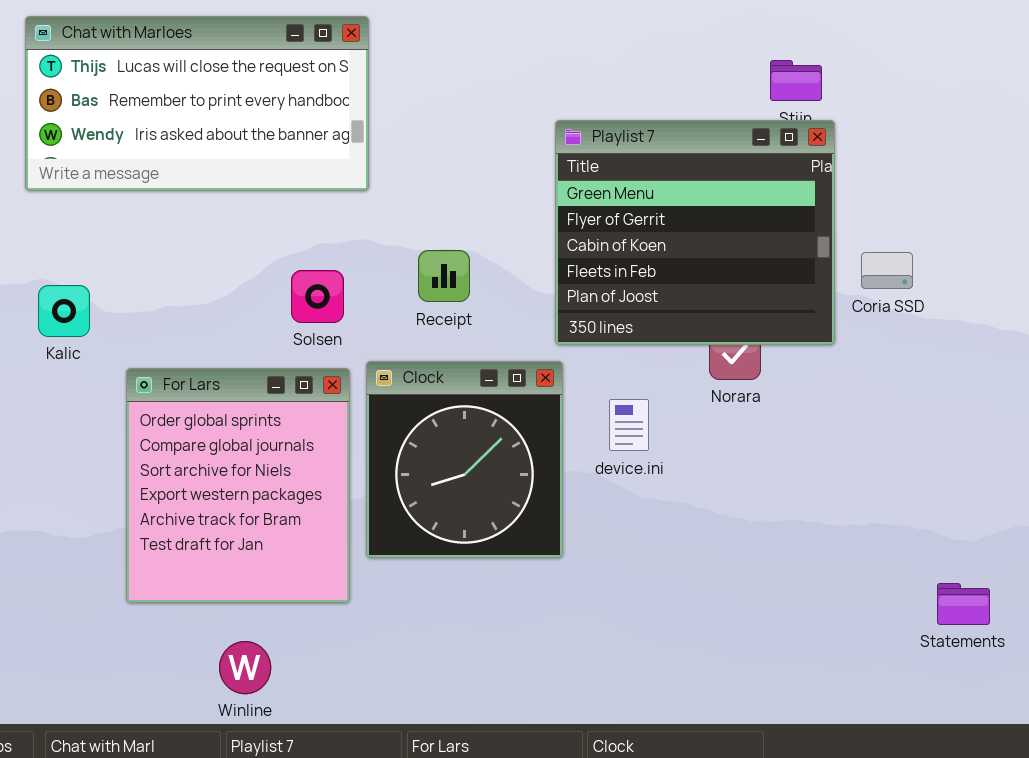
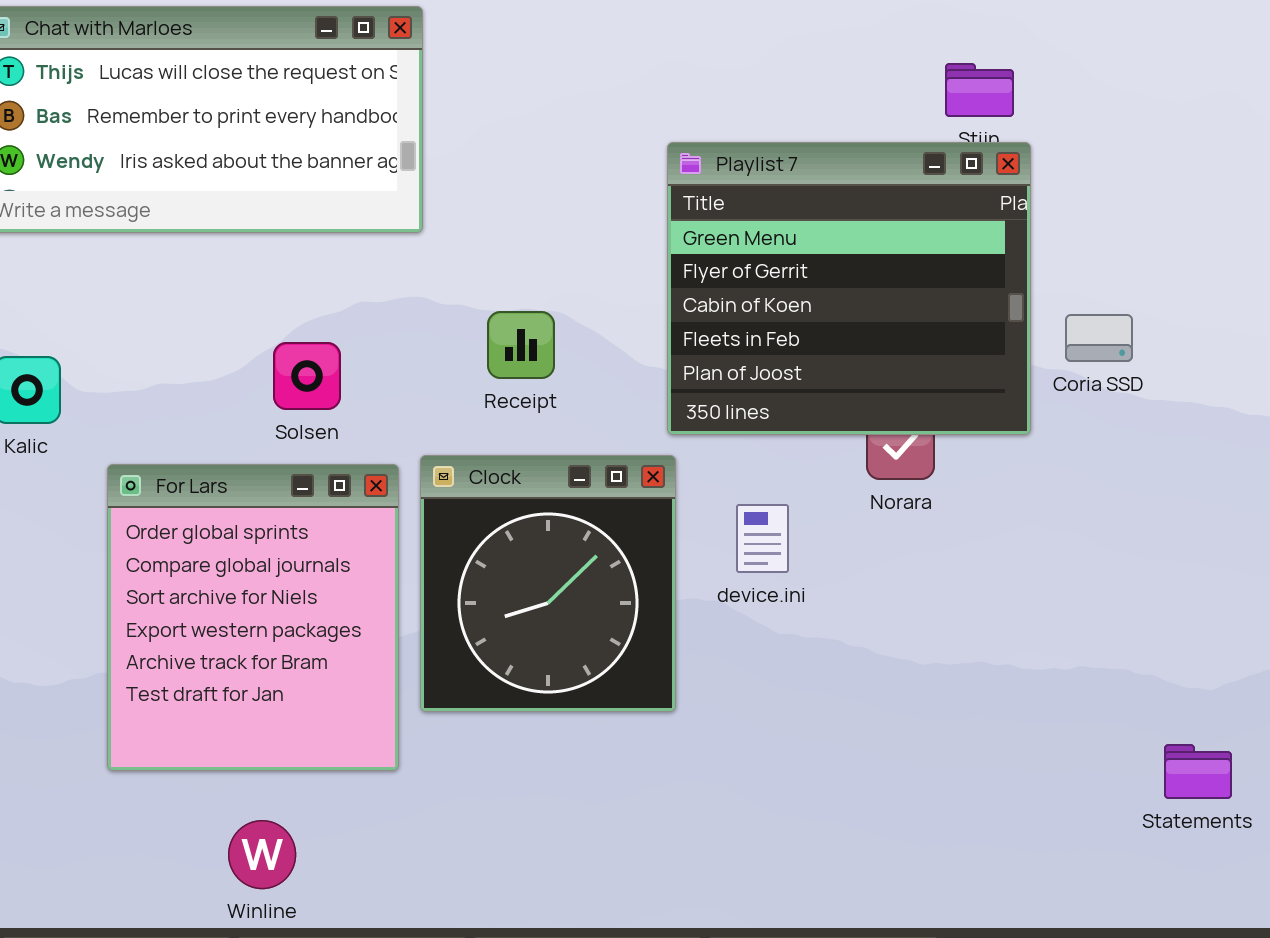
Solsen: [291,270,344,323] -> [273,342,341,410], moved

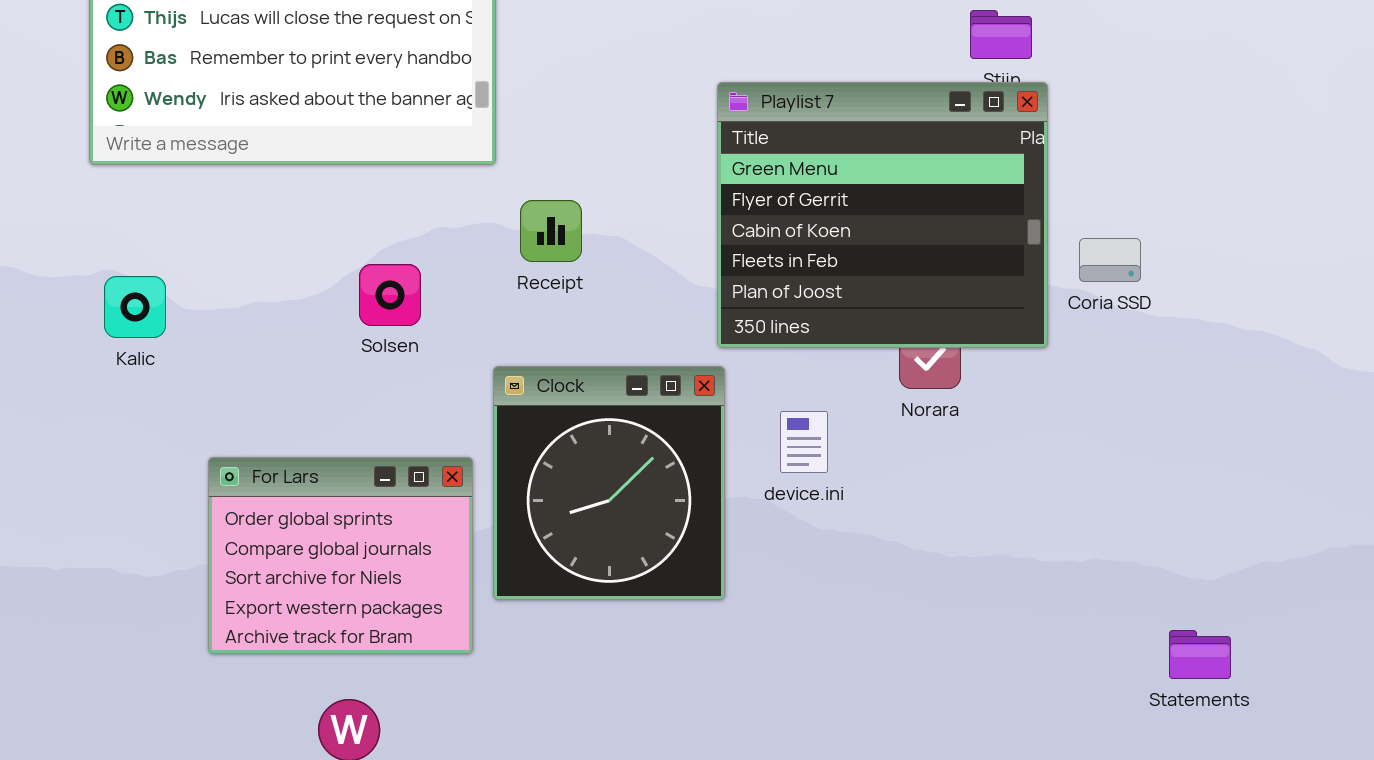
Receipt: [487,311,555,379] -> [520,200,582,262], moved
For Lars: [107,464,399,771] -> [208,457,473,654], resized

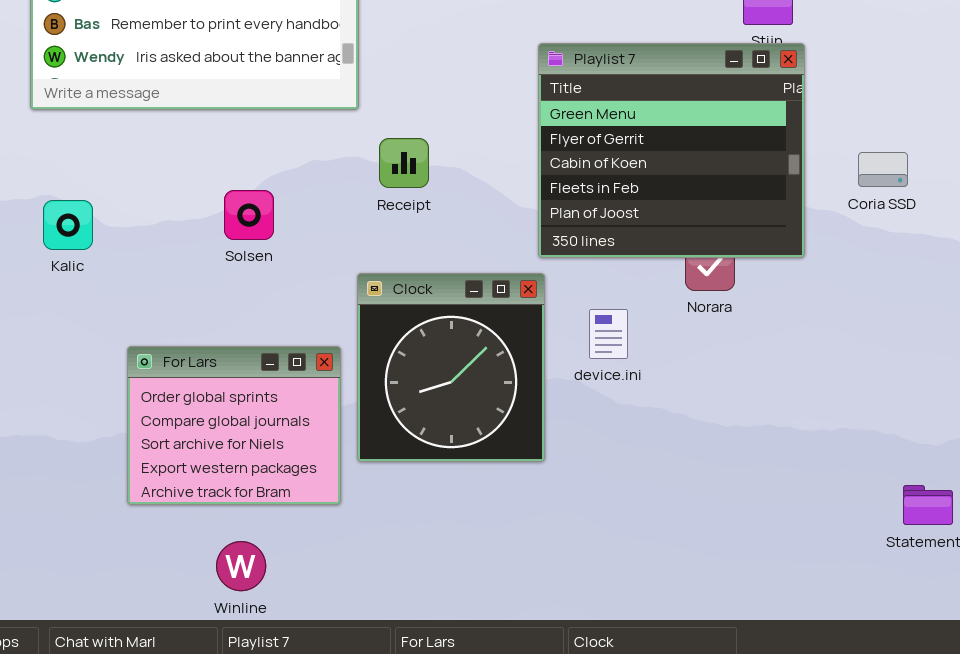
Coria SSD: [1079,238,1141,282] -> [858,152,908,187], moved
Solsen: [359,264,421,326] -> [224,190,274,240], moved

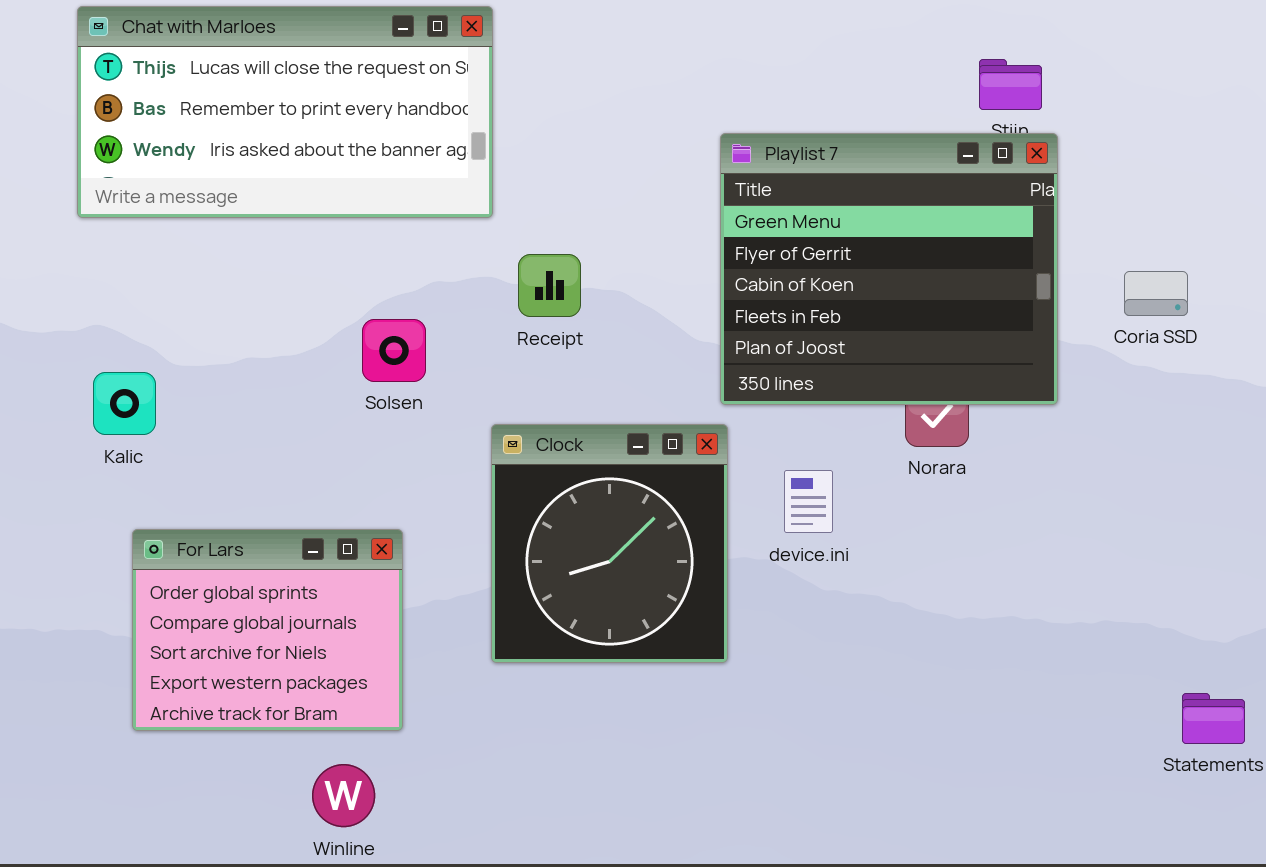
Solsen: [224,190,274,240] -> [362,319,426,382], moved
Kalic: [43,200,93,250] -> [93,372,156,435], moved
For Lars: [127,346,341,505] -> [132,529,403,731], moved

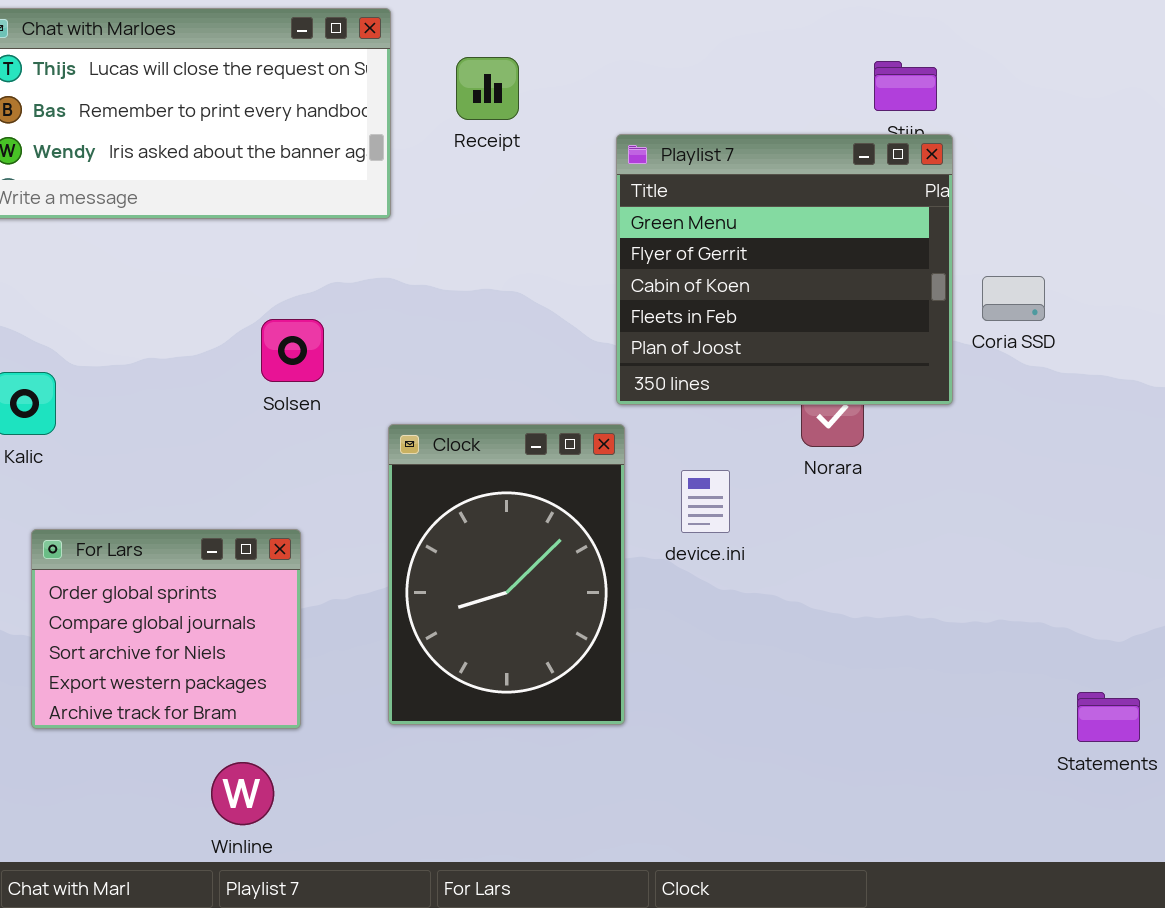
Receipt: [518,254,581,317] -> [456,57,519,120], moved
Coria SSD: [1124,271,1188,316] -> [982,276,1045,321], moved
Clock: [491,424,728,663] -> [388,424,625,725], resized

